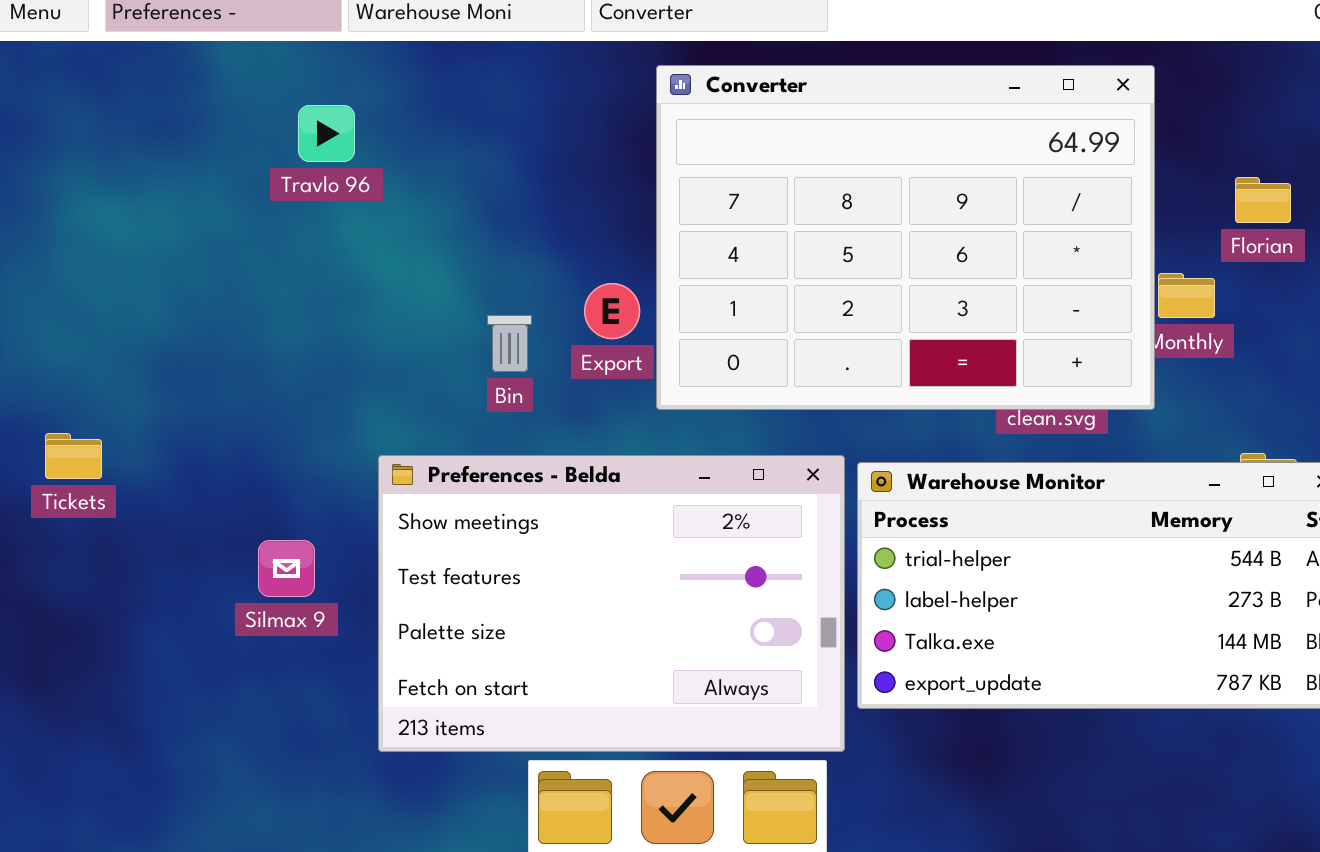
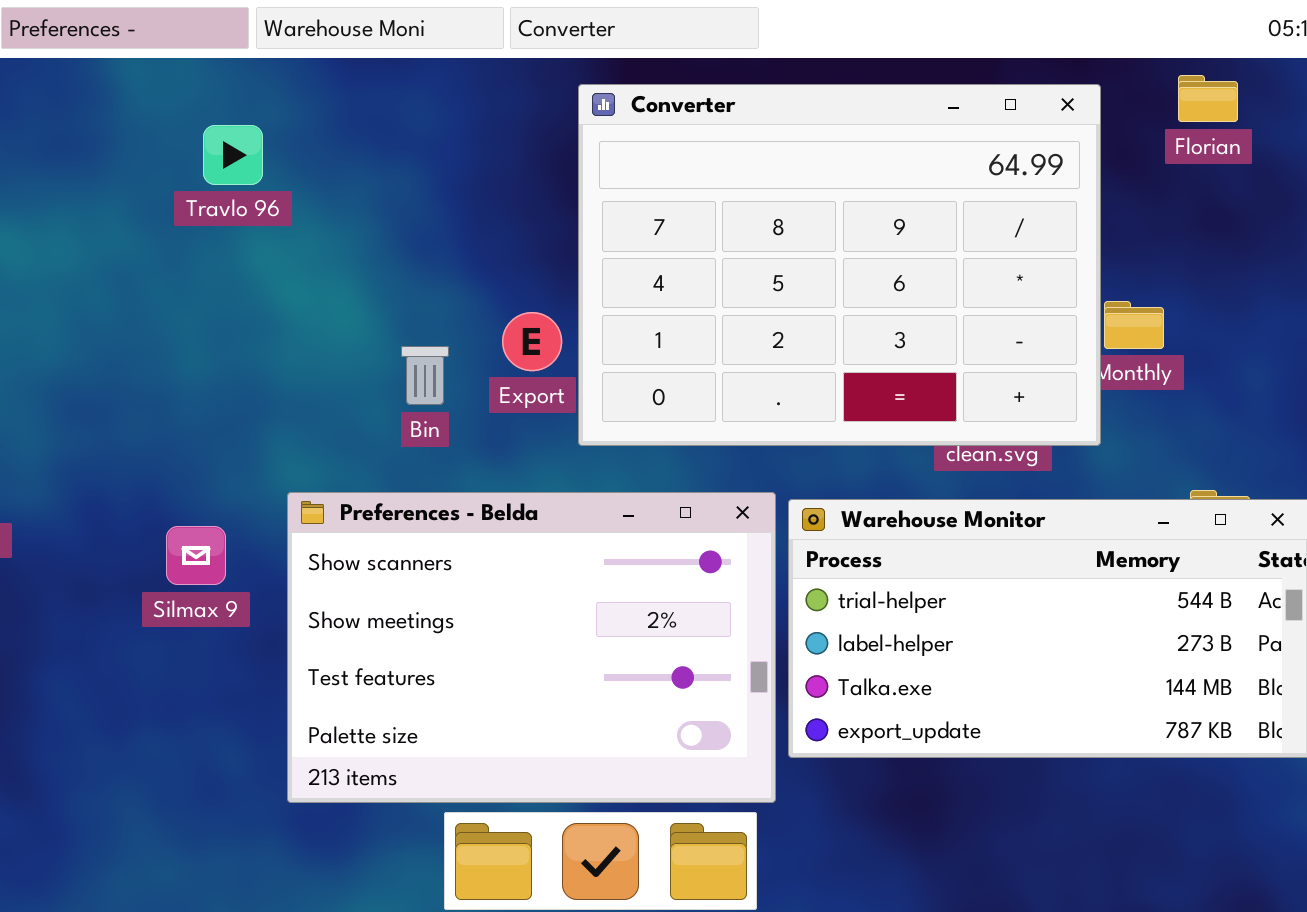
Florian: [1235,177,1291,223] -> [1178,75,1238,122], moved
Preferences - Belda: [378,455,845,752] -> [287,492,776,803], scrolled up 1 row
Silmax 9: [258,540,315,597] -> [166,526,226,585], moved

